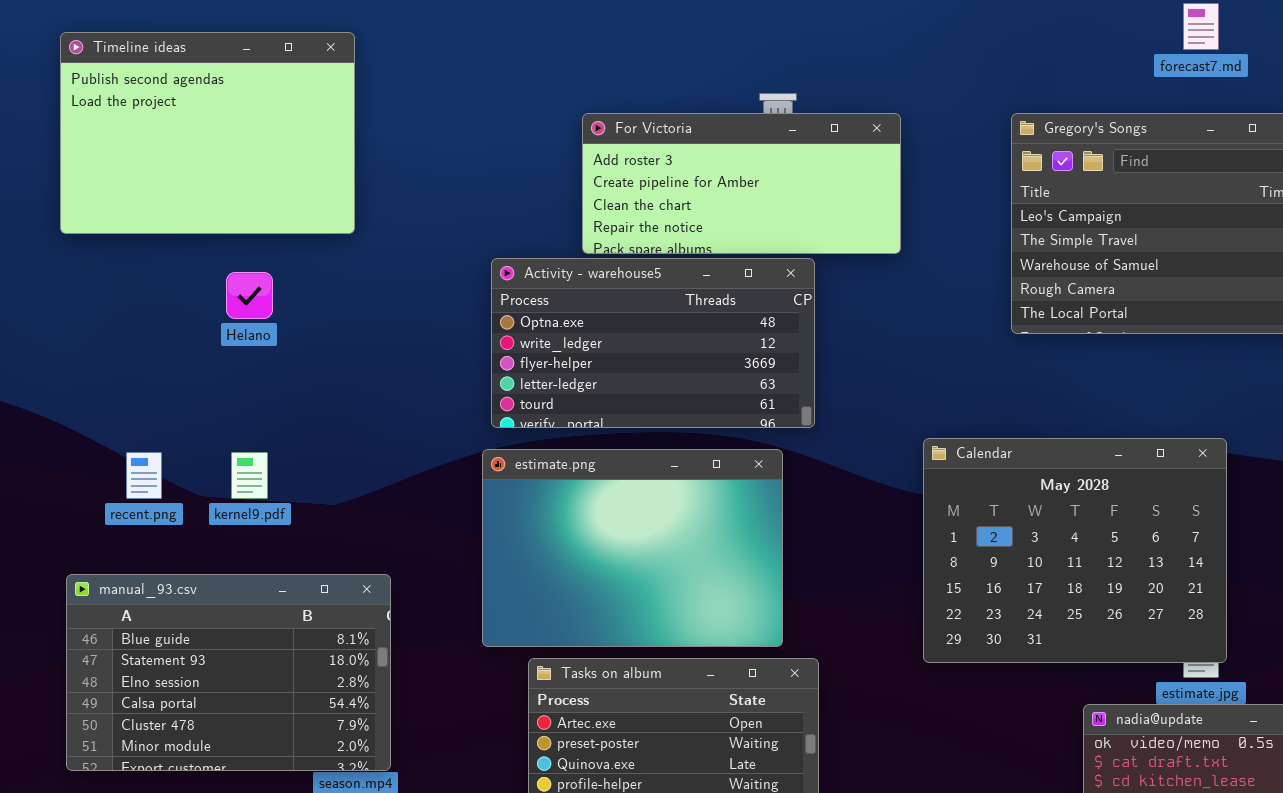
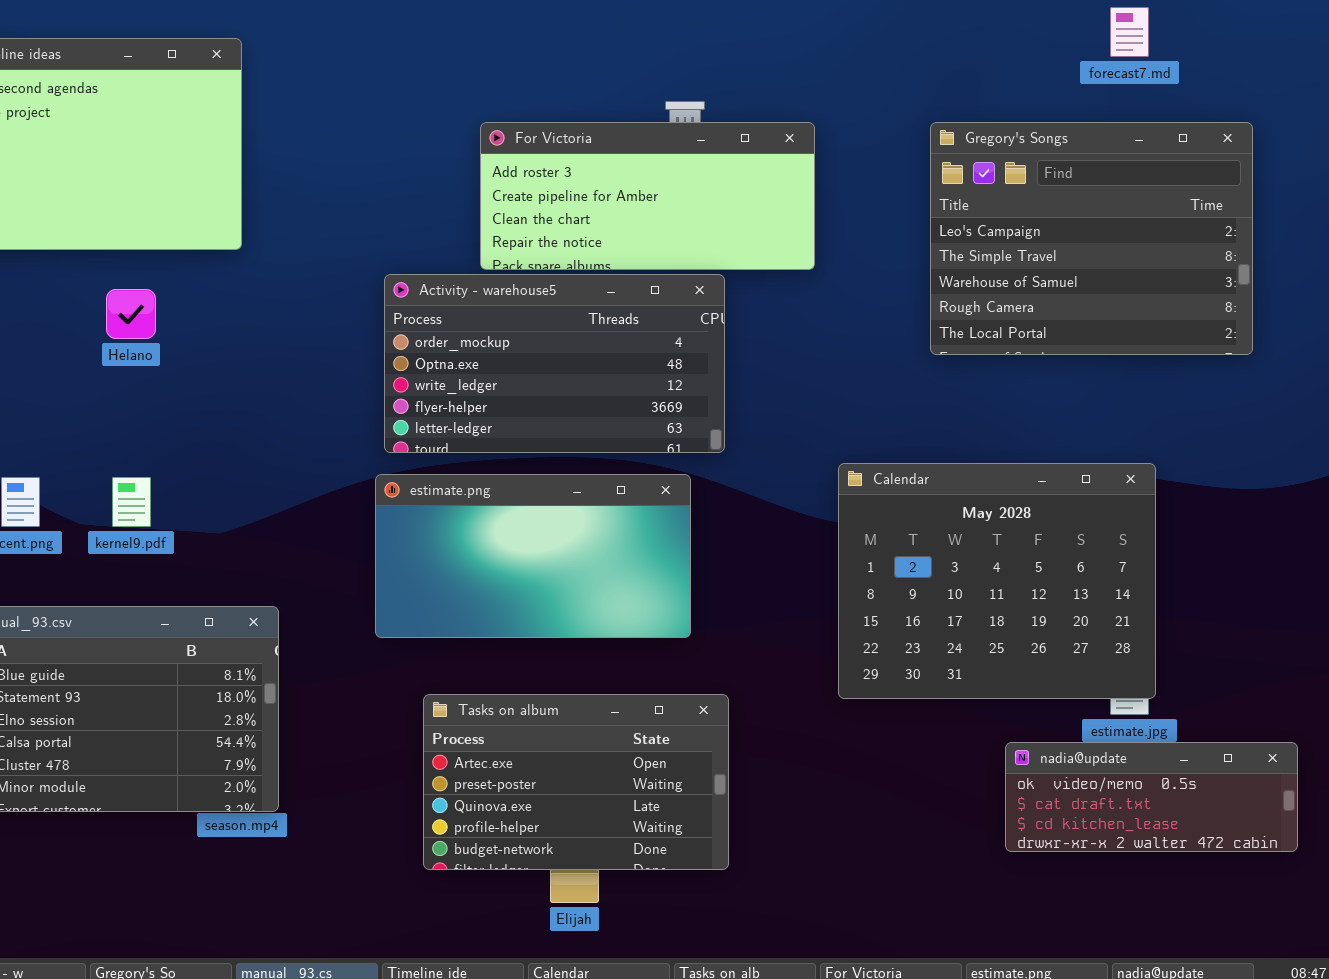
Activity - warehouse5: [491,258,815,428] -> [384,274,725,453], scrolled up 1 row
estimate.png: [482,449,783,647] -> [375,474,691,638], resized

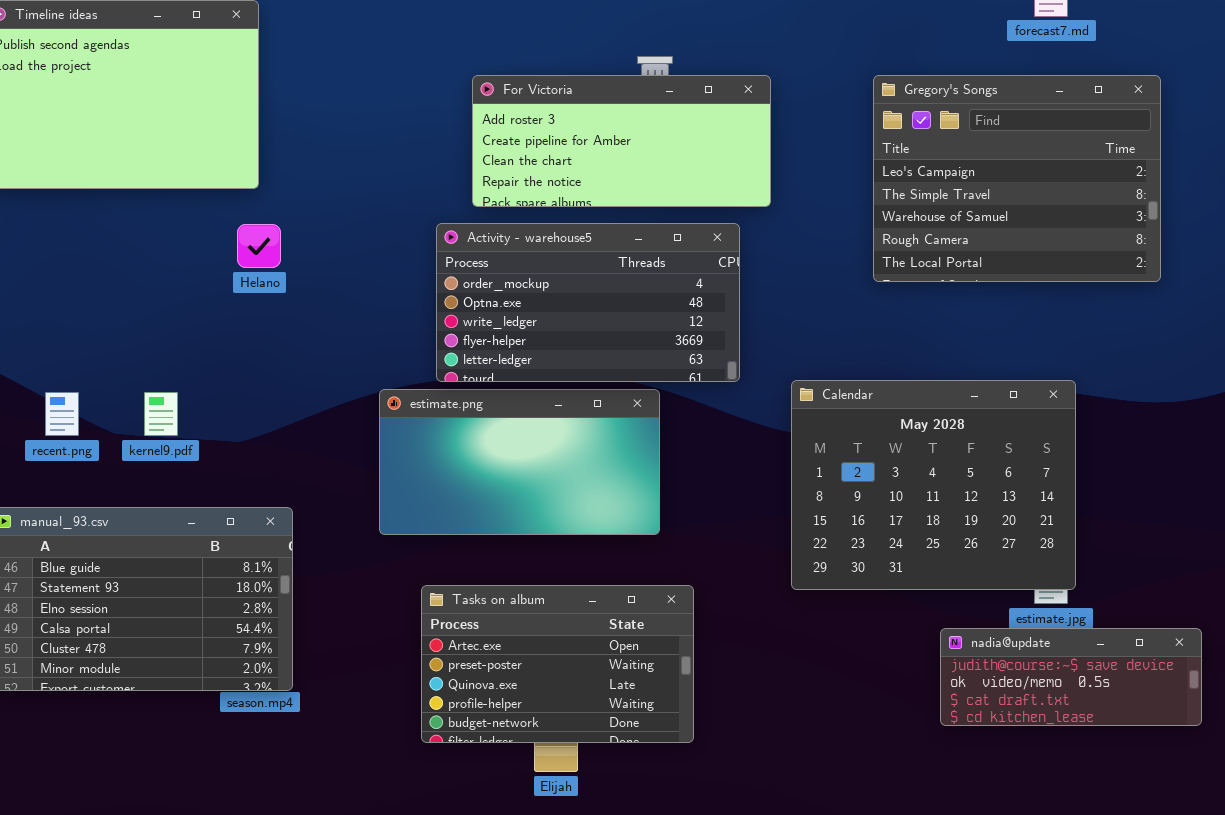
Activity - warehouse5: [384,274,725,453] -> [436,223,740,382], moved
Helano: [106,289,156,339] -> [237,224,281,268], moved
nadia@update: [1005,742,1298,852] -> [940,628,1202,726], scrolled up 1 row

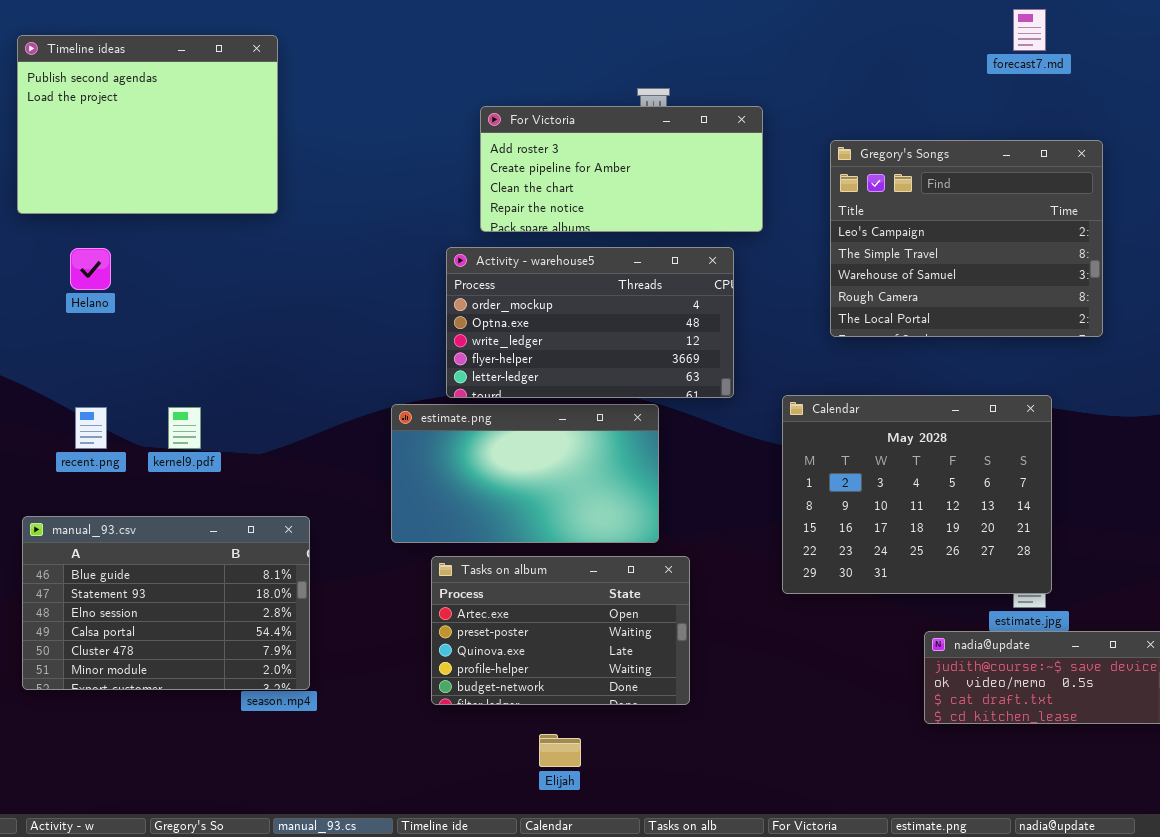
Gregory's Songs: [873,75,1161,282] -> [830,140,1103,337], moved
Helano: [237,224,281,268] -> [70,248,111,290], moved
Tasks on album: [421,585,694,743] -> [431,556,690,705], moved

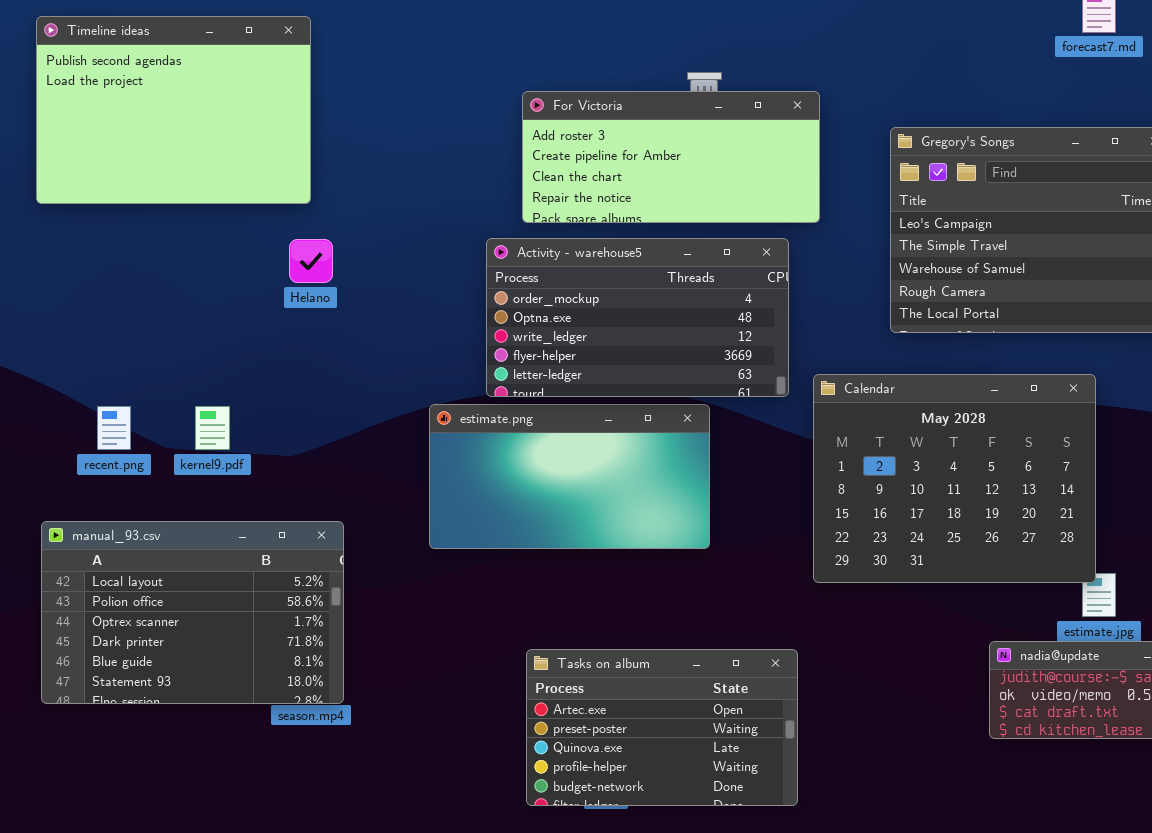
Helano: [70,248,111,290] -> [289,239,333,283], moved
Calendar: [782,395,1052,594] -> [813,374,1096,583], moved
manual_93.csv: [22,516,310,690] -> [41,521,344,704], scrolled up 4 rows
Tasks on album: [431,556,690,705] -> [526,649,798,806], moved

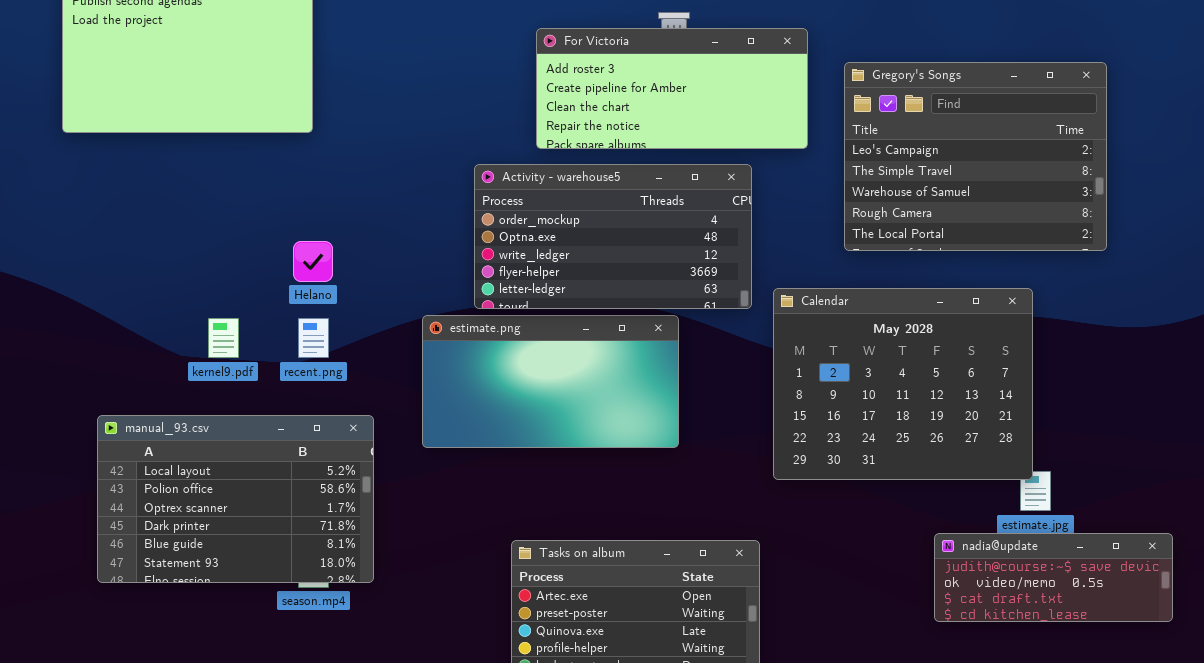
For Victoria: [522,91,820,223] -> [536,28,808,149], moved
Helano: [289,239,333,283] -> [293,241,333,282], moved
recent.png: [97,406,131,450] -> [298,318,329,358], moved
manual_93.csv: [41,521,344,704] -> [97,415,374,583], moved

